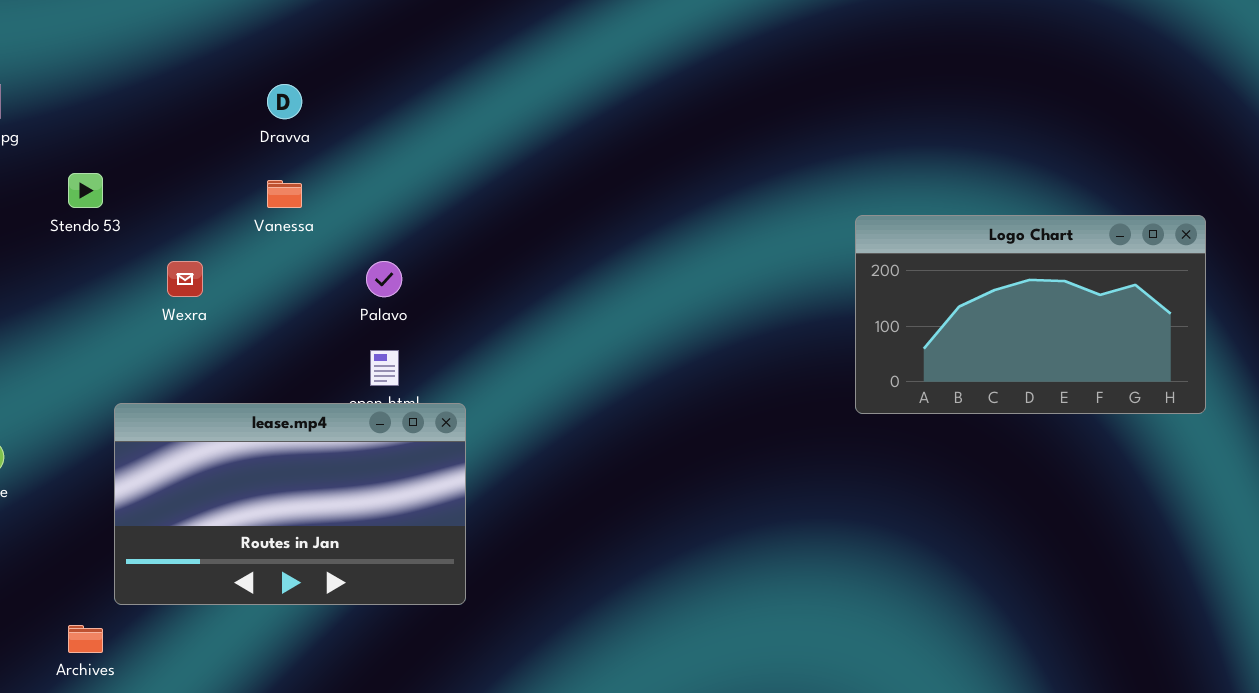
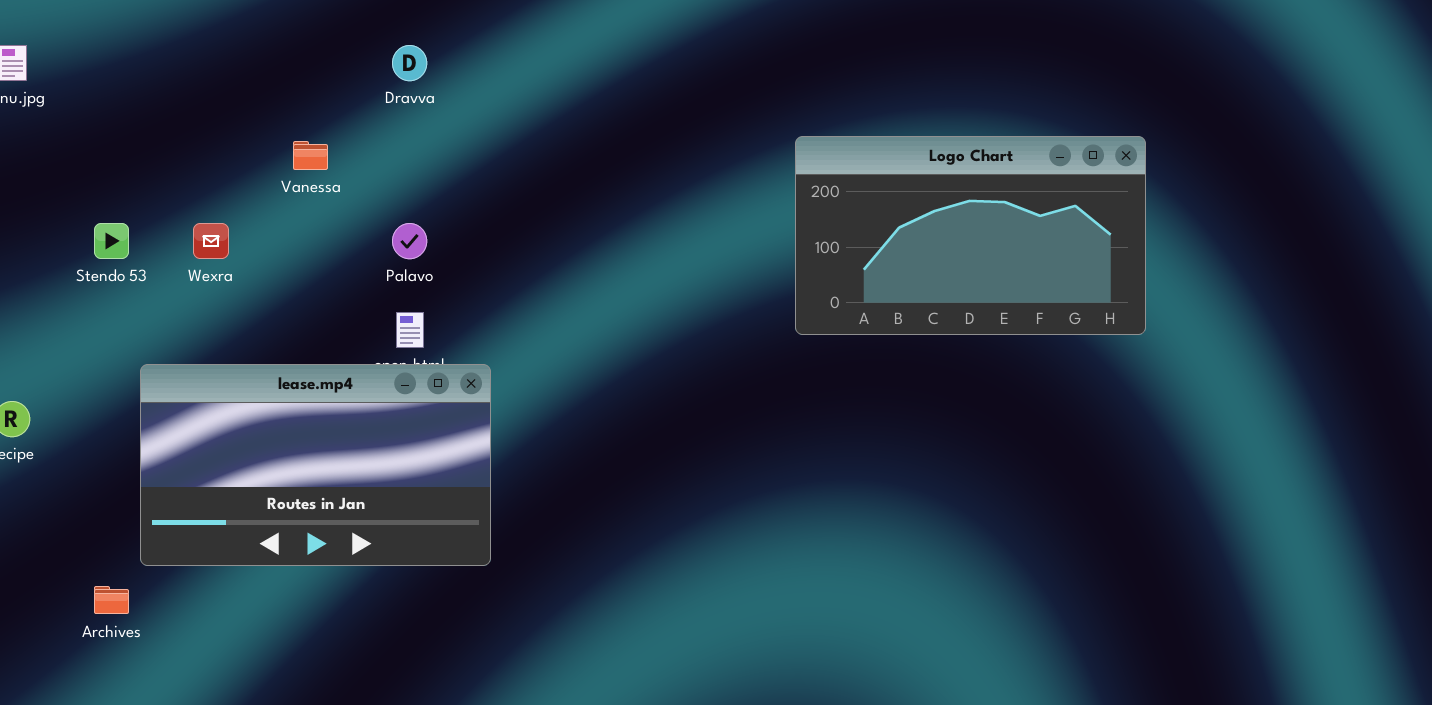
Dravva: [267,84,302,119] -> [392,45,427,81], moved
Stendo 53: [68,173,103,208] -> [94,223,129,259], moved
Logo Chart: [855,215,1206,414] -> [795,136,1146,335], moved

